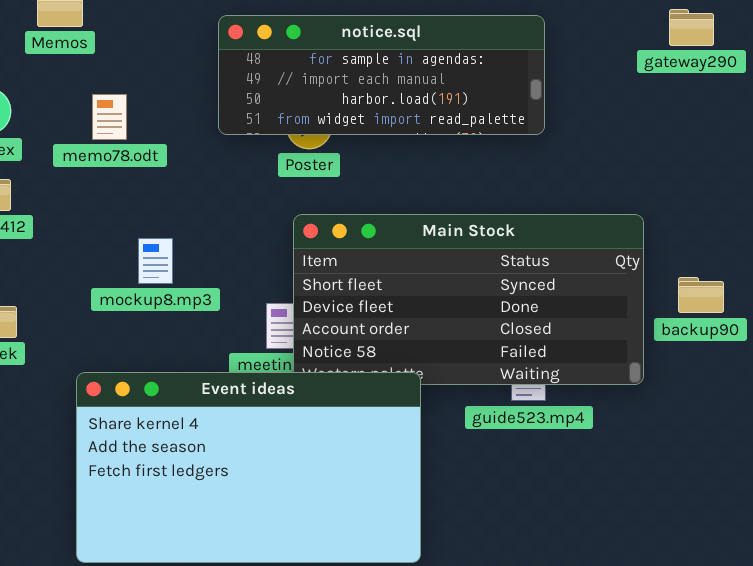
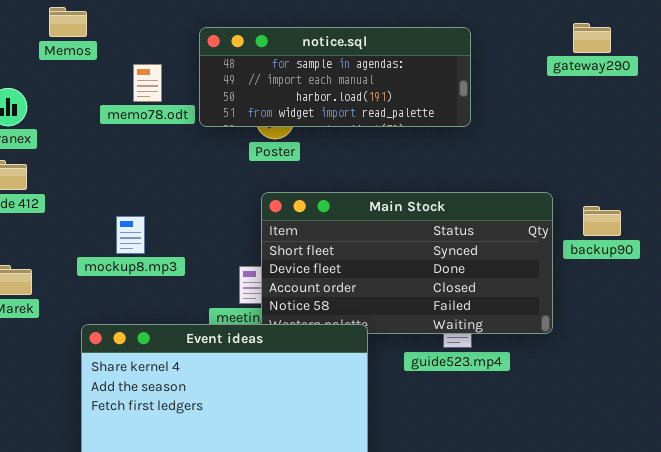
memo78.odt: [92,94,127,140] -> [133,64,162,102], moved
mockup8.mp3: [138,238,173,284] -> [116,216,145,254], moved
backup90: [678,277,724,313] -> [583,206,621,236], moved

